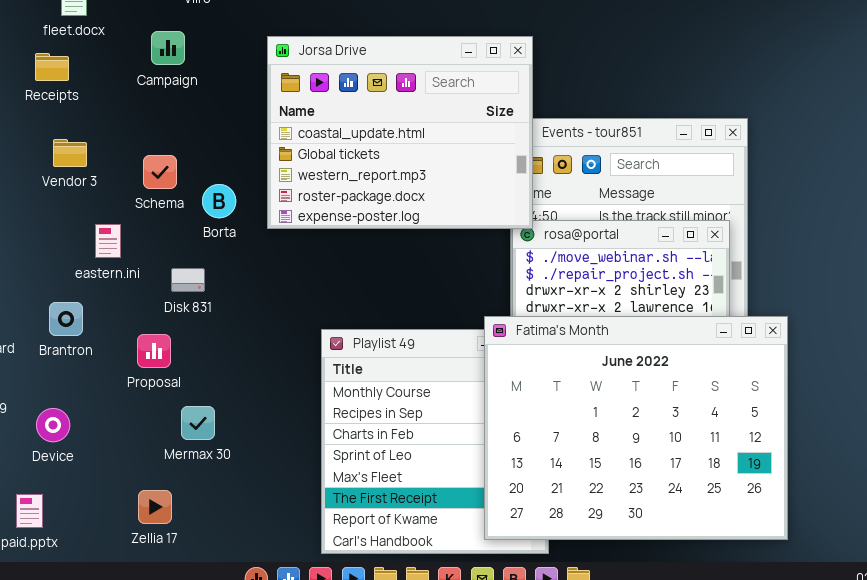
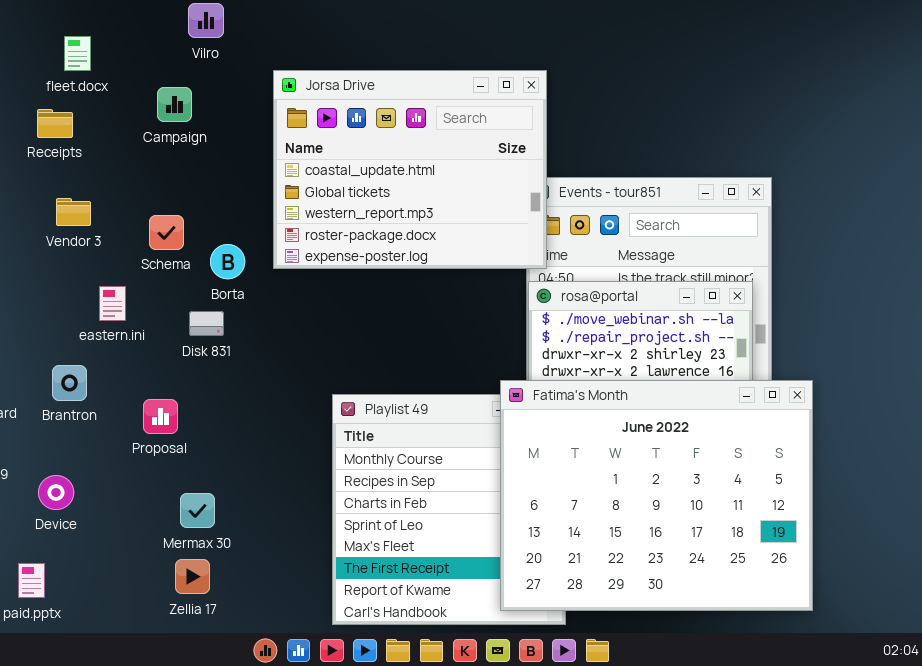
Jorsa Drive: [267,36,533,229] -> [273,70,547,269], moved
Disk 831: [171,268,205,292] -> [189,311,224,336], moved
Mermax 30: [181,406,215,440] -> [180,493,215,528], moved
Zellia 17: [138,490,172,524] -> [175,559,210,594], moved

